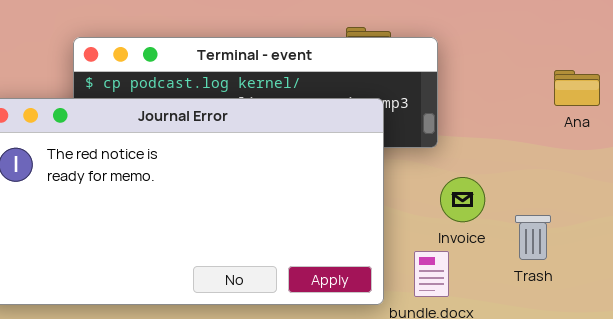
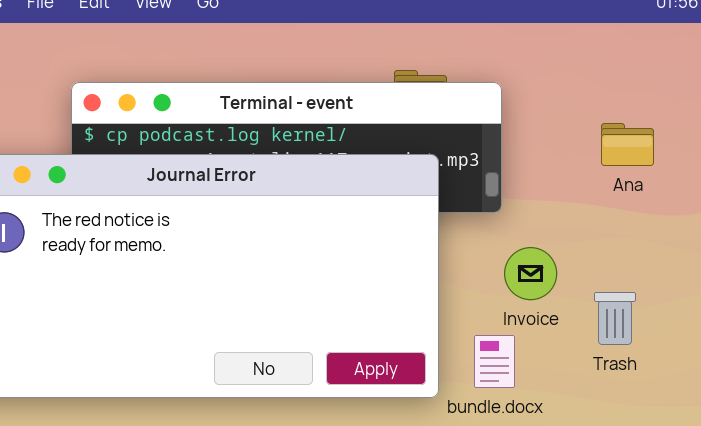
Ana: [554,70,600,106] -> [601,123,654,166], moved

